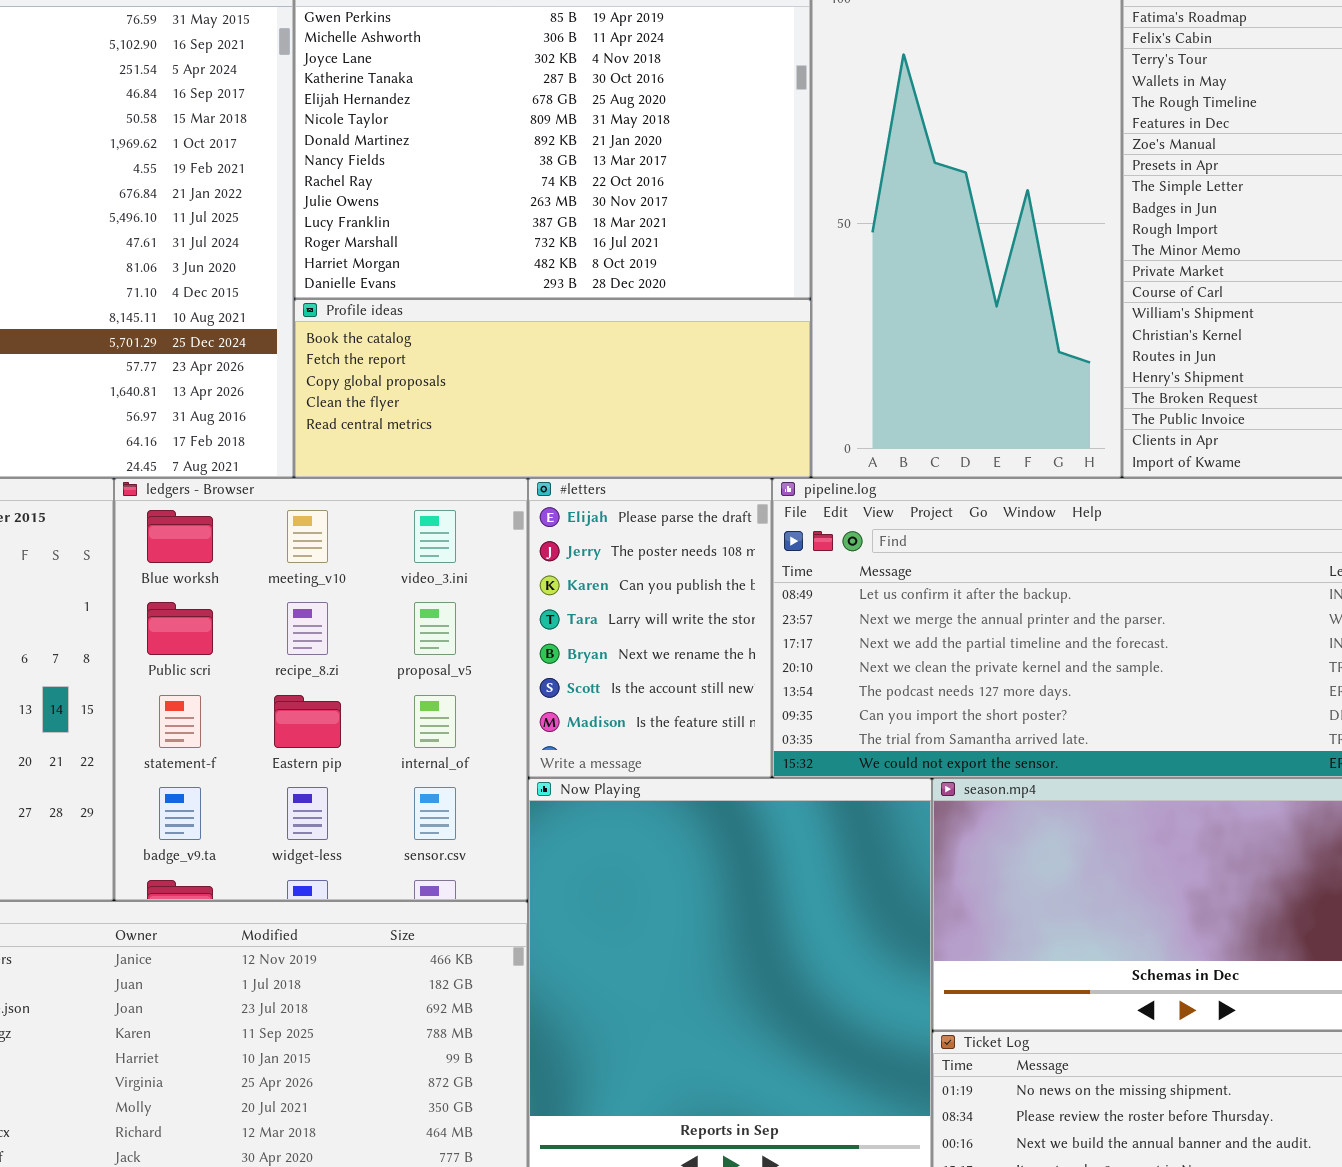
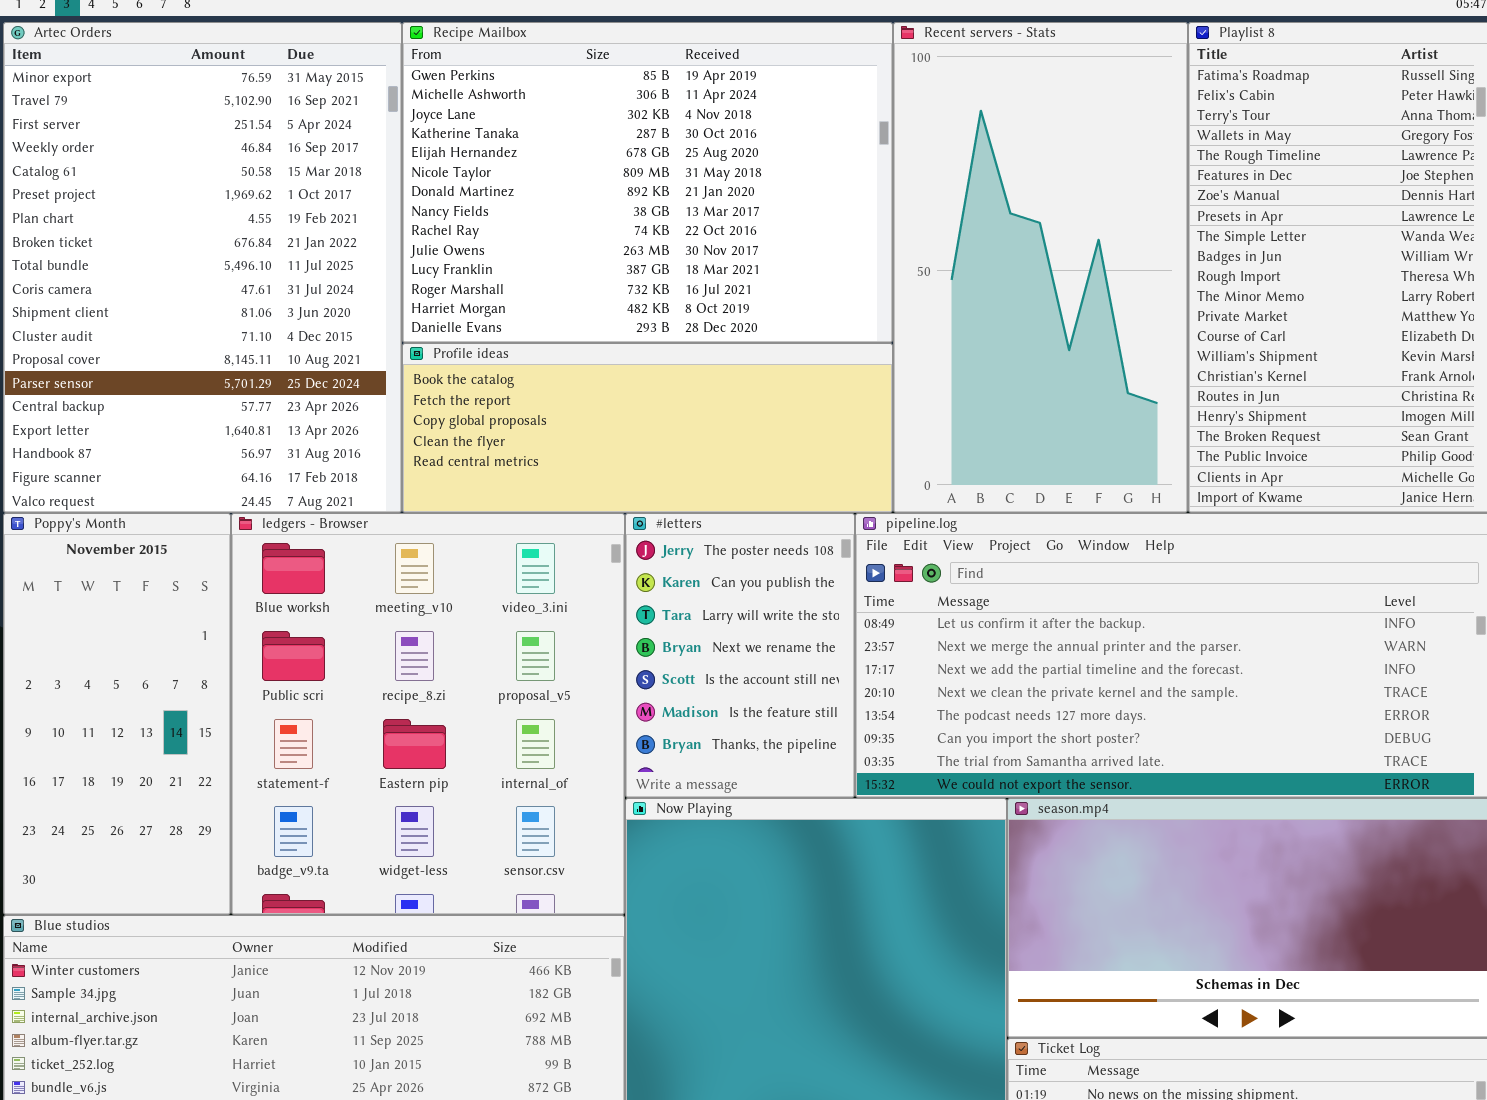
#letters: [528,478,772,778] -> [625,513,855,798], scrolled down 1 row

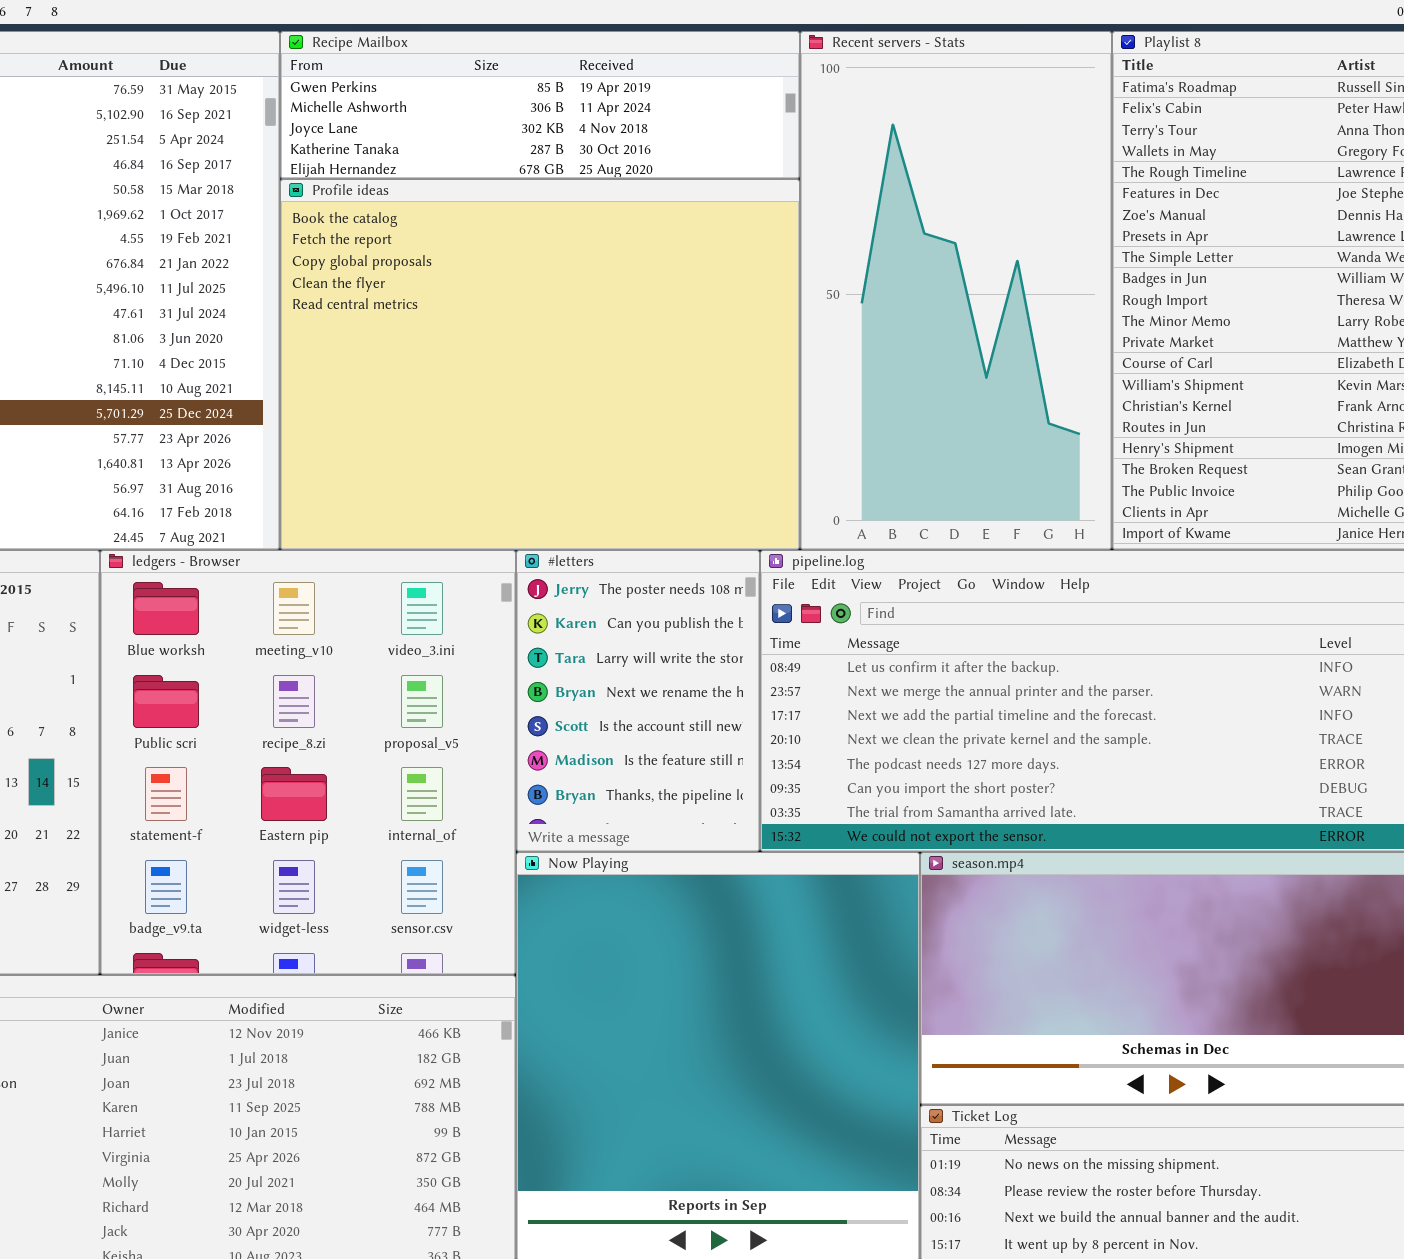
Recipe Mailbox: [402,22,893,343] -> [280,31,800,179], resized
Profile ideas: [402,343,893,513] -> [280,179,800,550], resized

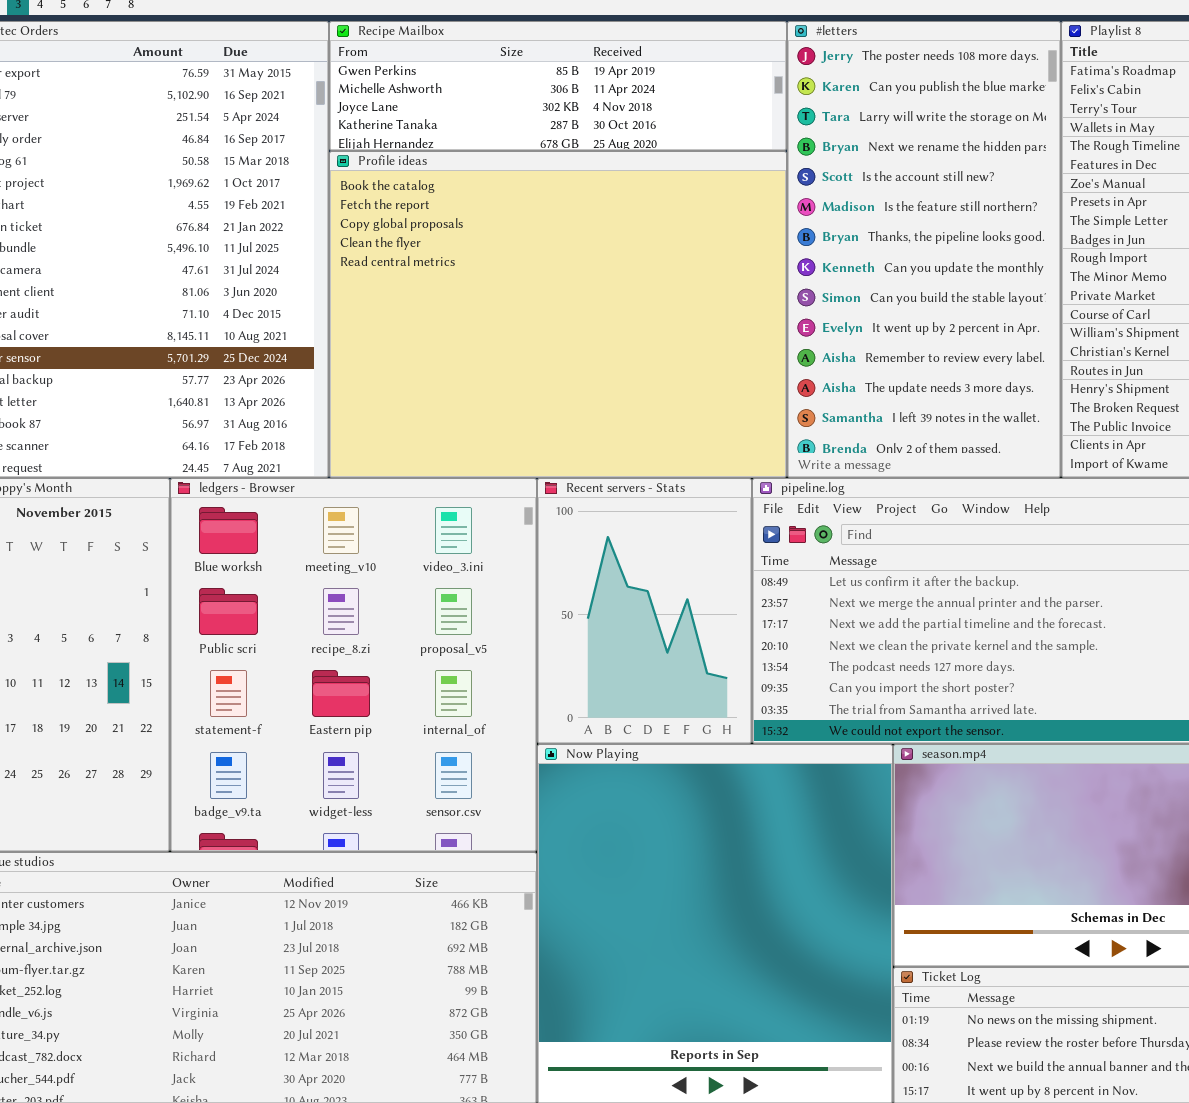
Recent servers - Stats: [800,31,1112,550] -> [537,478,752,744], moved, resized
#letters: [516,550,760,852] -> [787,21,1061,478], moved, resized

